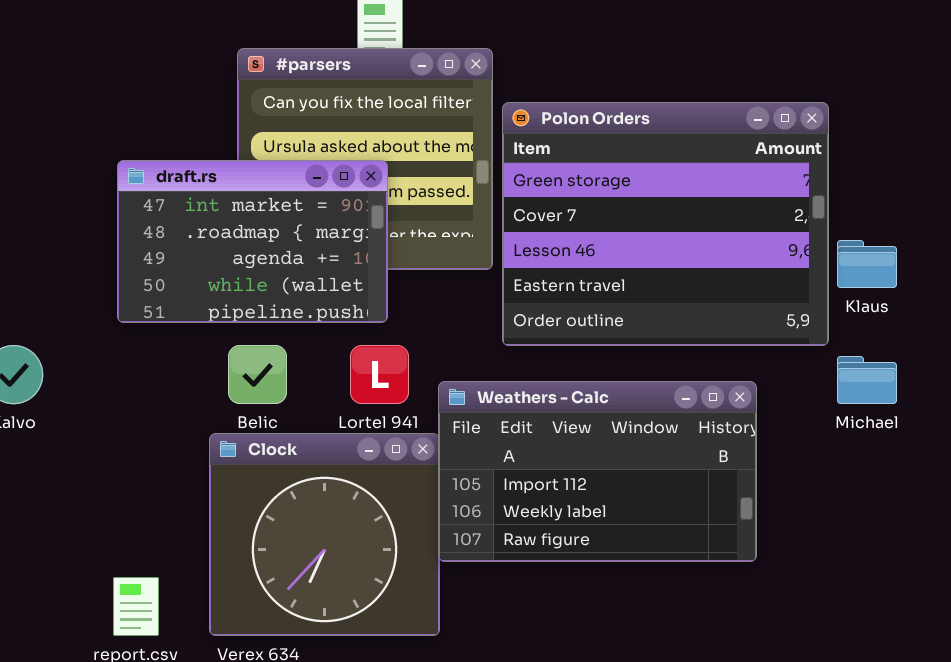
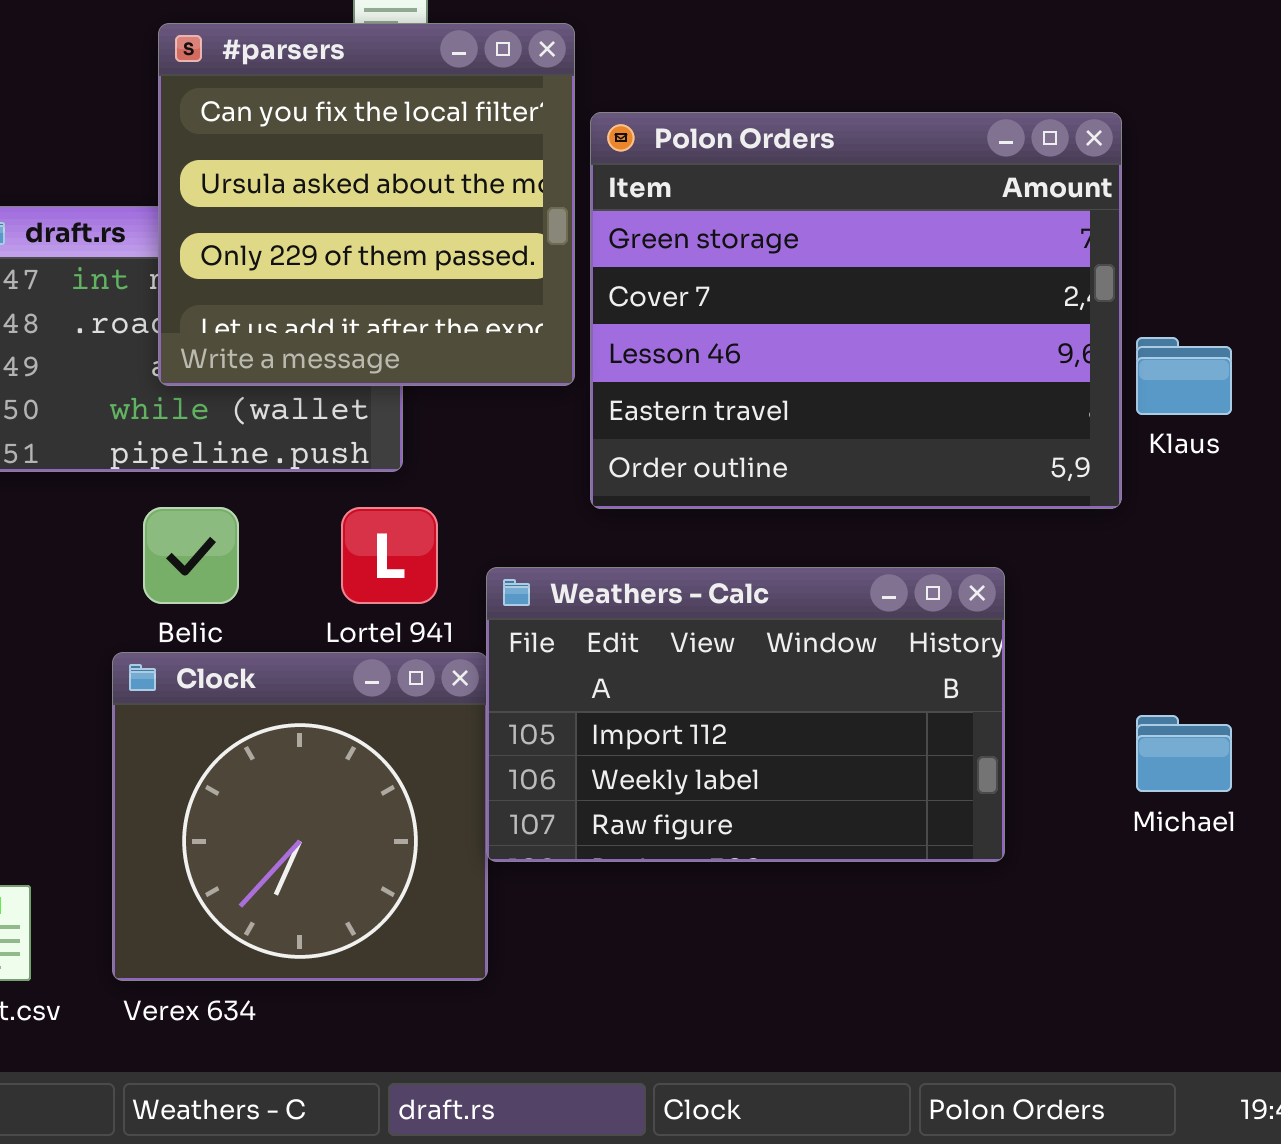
#parsers: [237,48,493,270] -> [158,23,575,386], raised
Michael: [837,356,897,404] -> [1136,715,1232,792], moved

